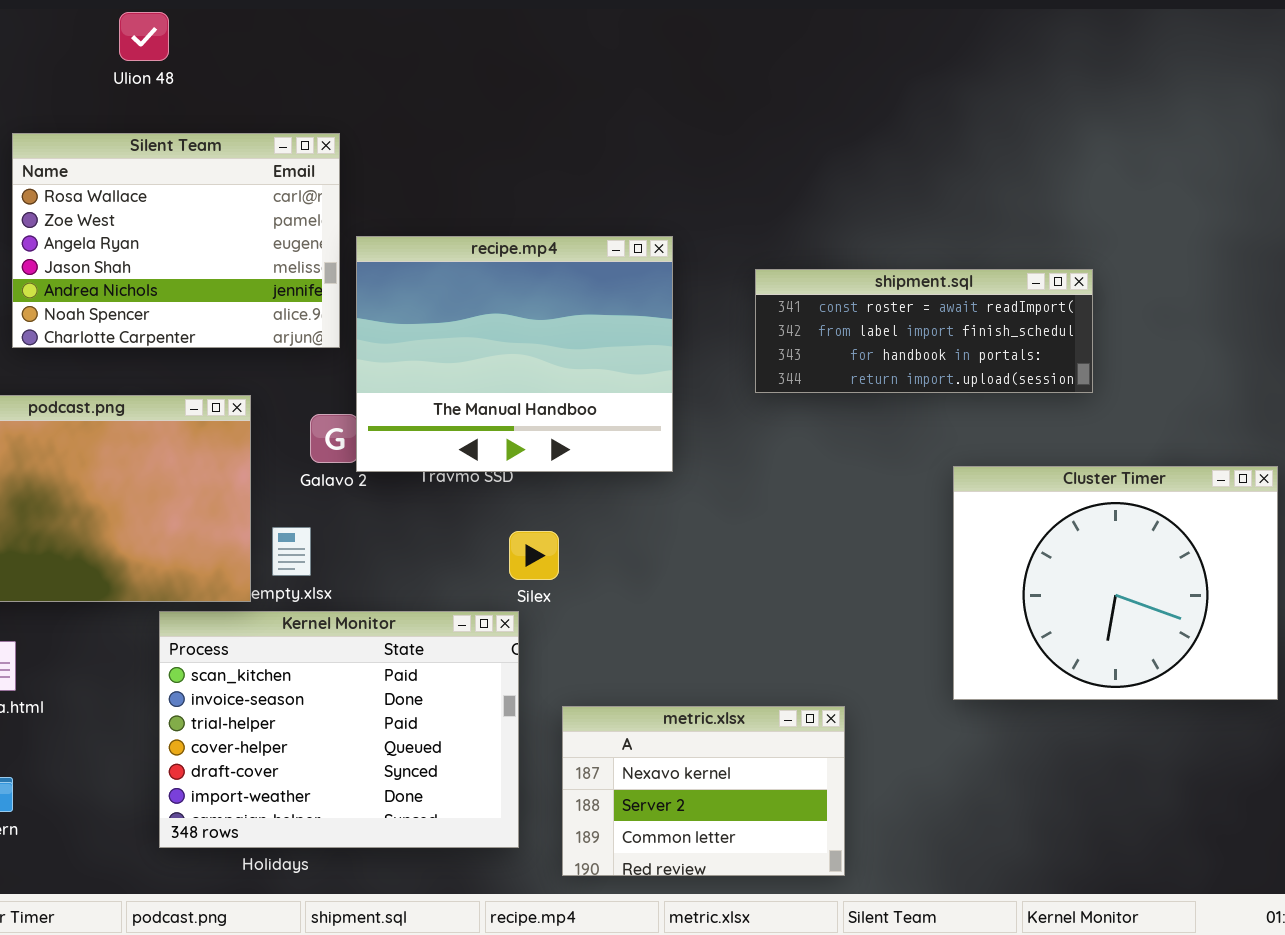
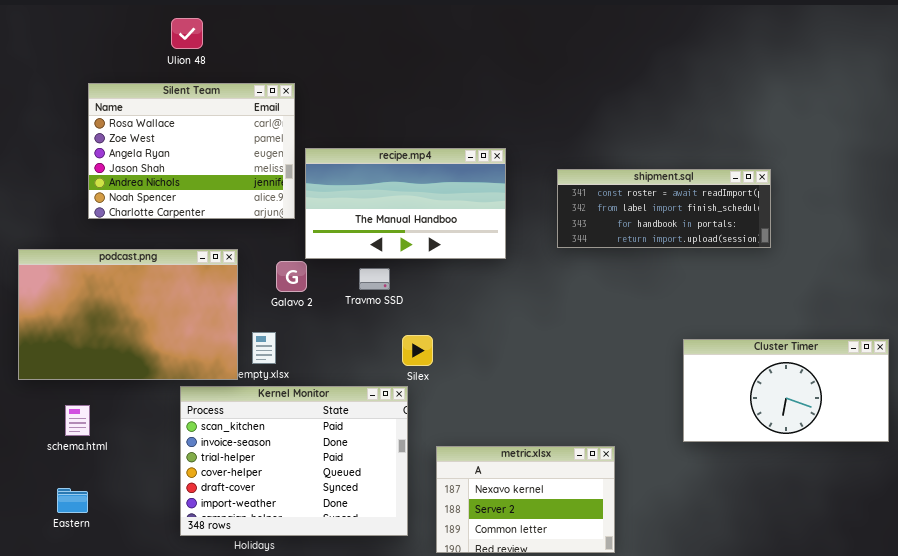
Ulion 48: [119,12,169,61] -> [171,18,203,49], moved
recipe.mp4: [356,236,673,472] -> [305,148,506,259], resized
Cluster Timer: [953,466,1278,700] -> [683,339,889,442], resized

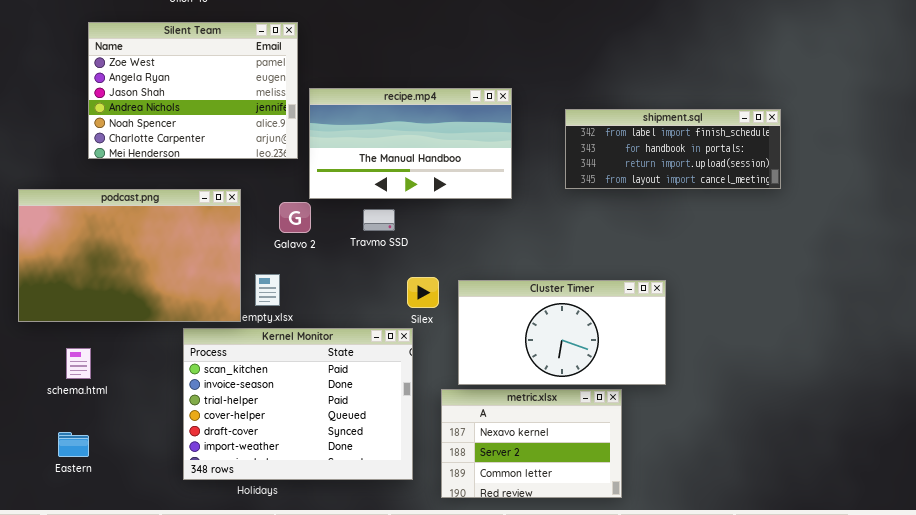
Silent Team: [88,83,295,219] -> [88,22,298,159], scrolled down 1 row
shipment.sql: [557,169,771,248] -> [565,109,781,189], scrolled down 1 row
Cluster Timer: [683,339,889,442] -> [458,280,666,385], moved

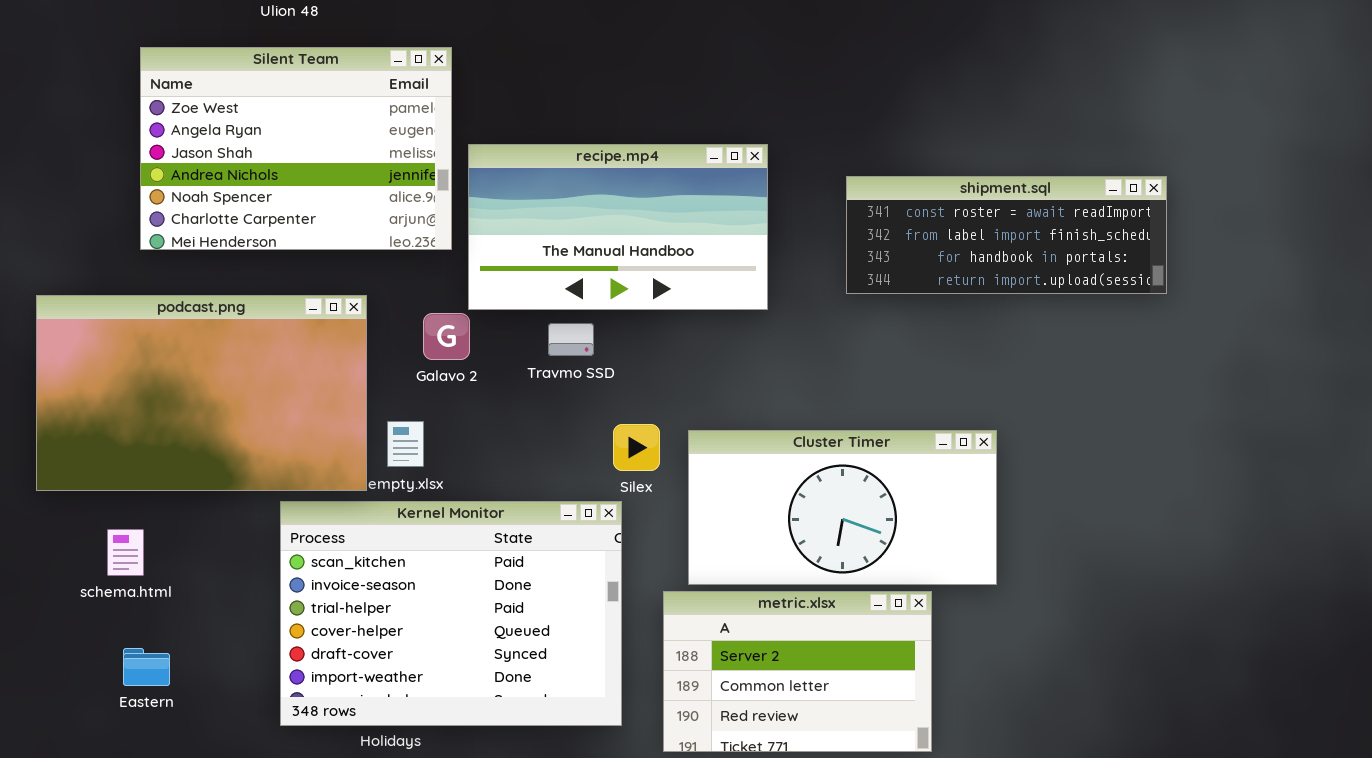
shipment.sql: [565,109,781,189] -> [846,176,1167,294], scrolled up 1 row
metric.xlsx: [441,389,622,498] -> [663,591,932,752], scrolled down 1 row
Eastern: [58,432,89,457] -> [123,648,170,686], moved

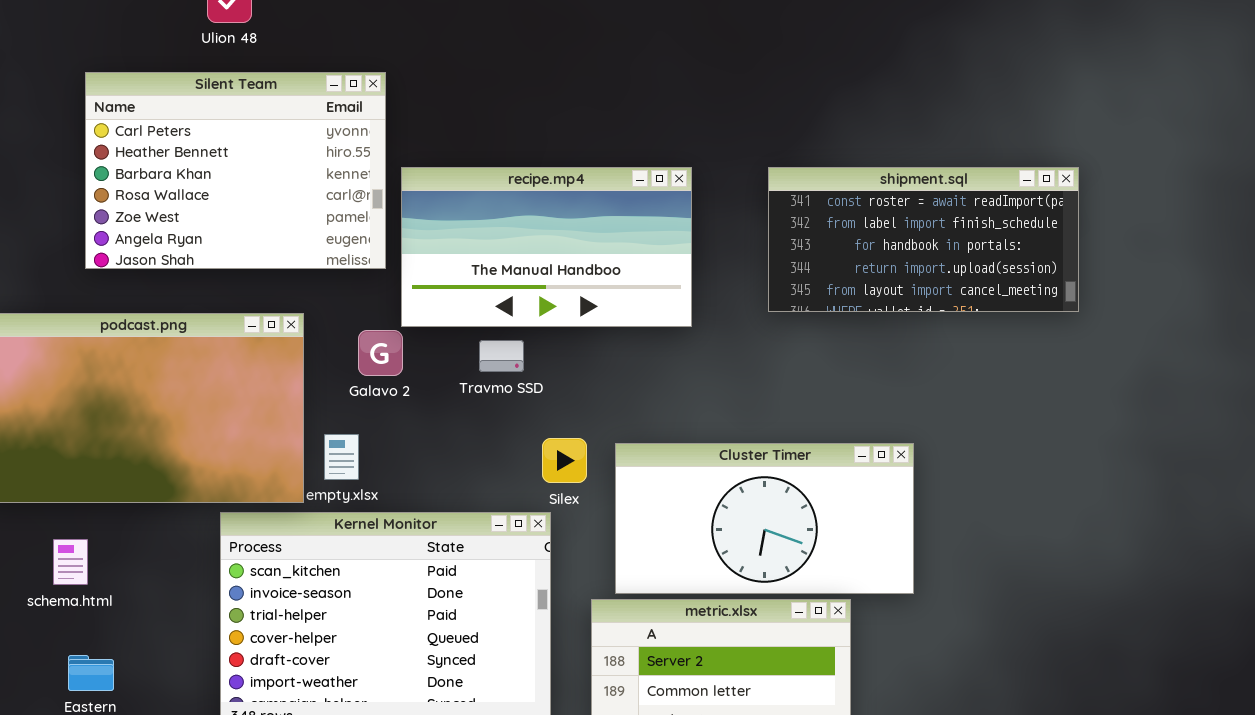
Silent Team: [140,47,452,250] -> [85,72,386,269], scrolled up 4 rows
shipment.sql: [846,176,1167,294] -> [768,167,1079,312], resized

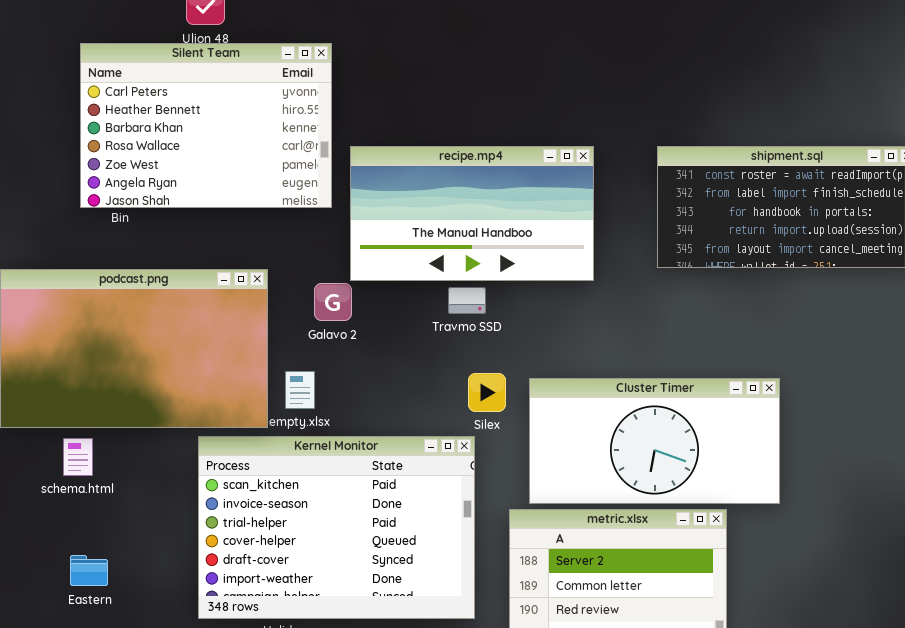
Silent Team: [85,72,386,269] -> [80,43,332,208], moved
Travmo SSD: [479,340,524,372] -> [448,287,486,314], moved
schema.html: [53,539,88,585] -> [63,438,93,476], moved

